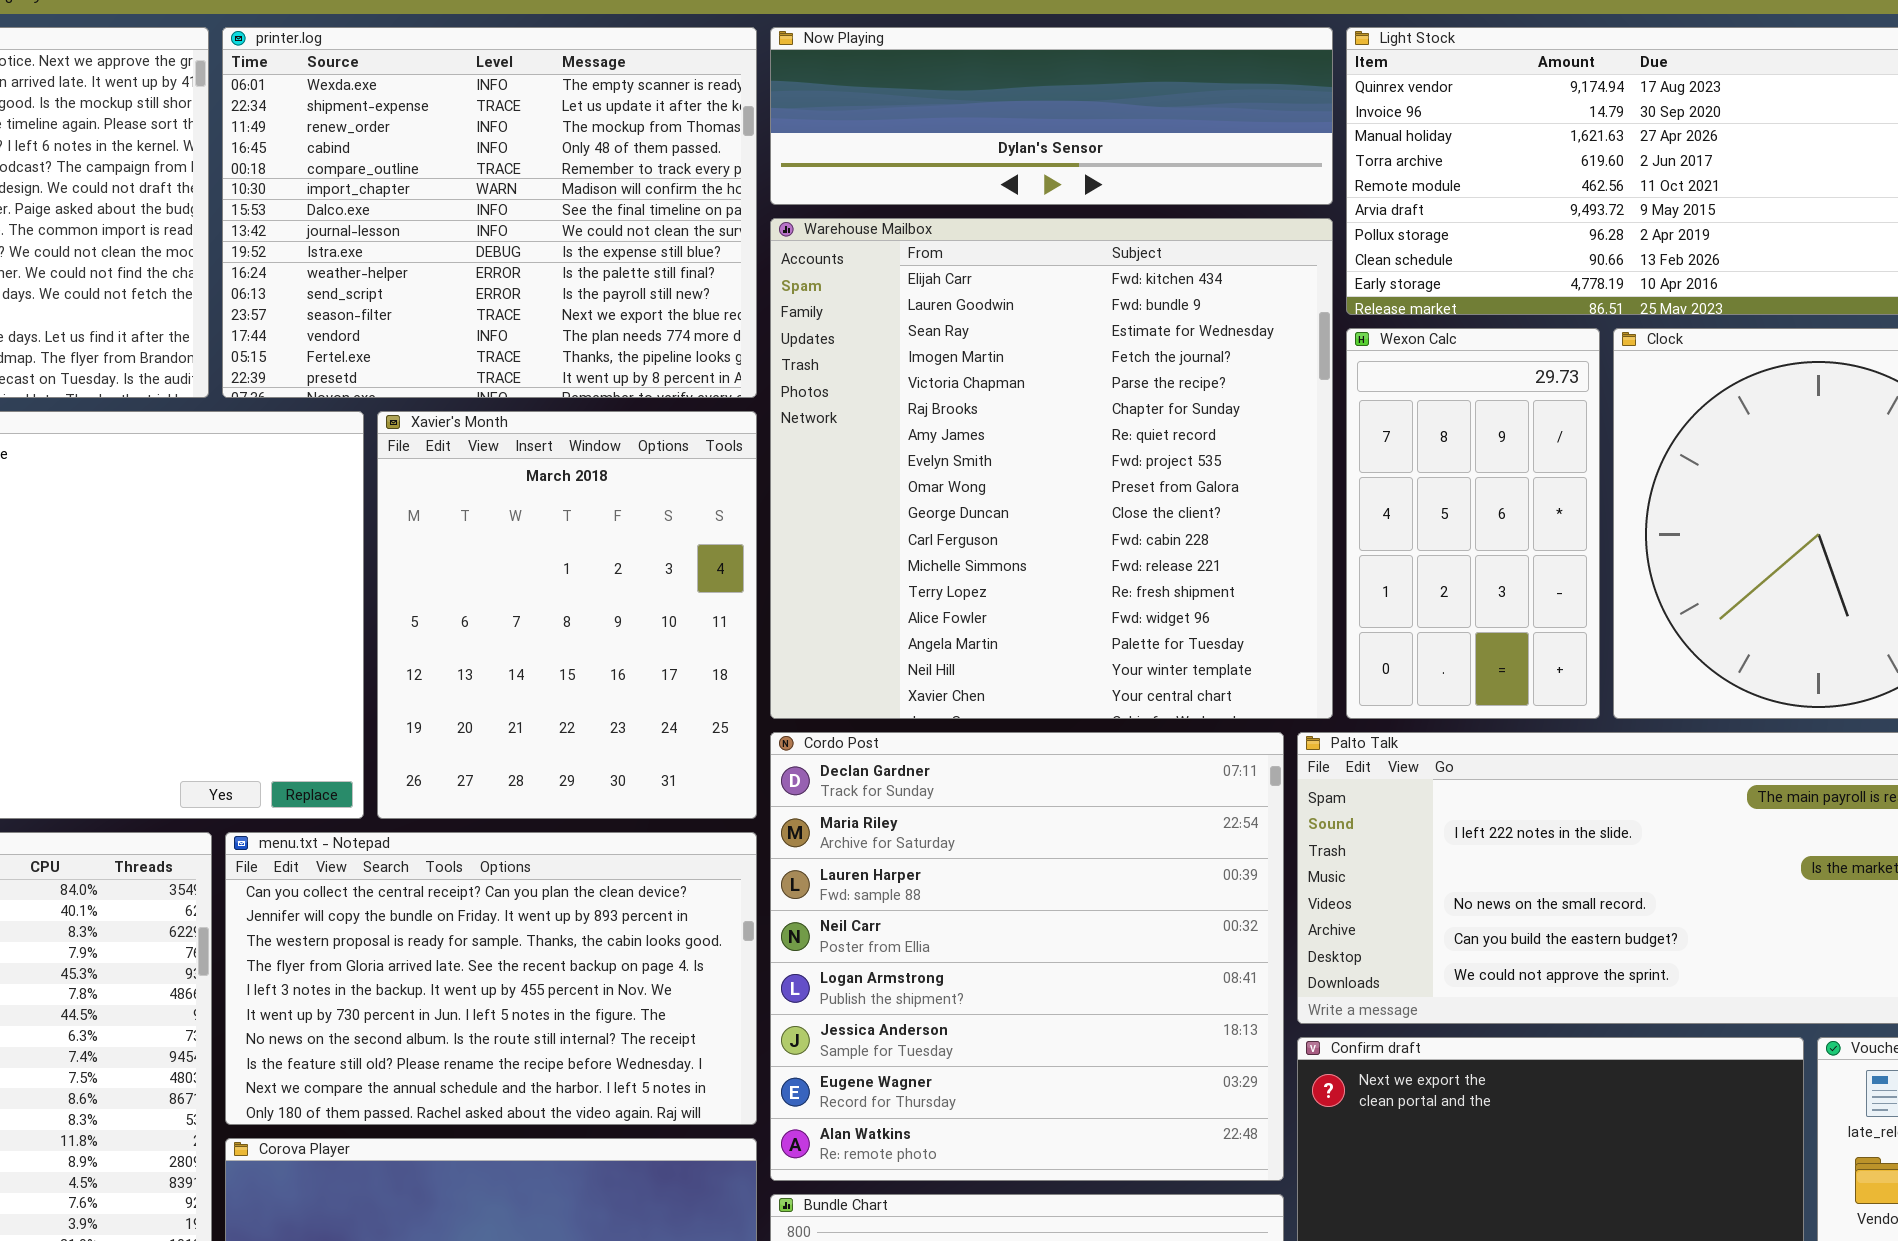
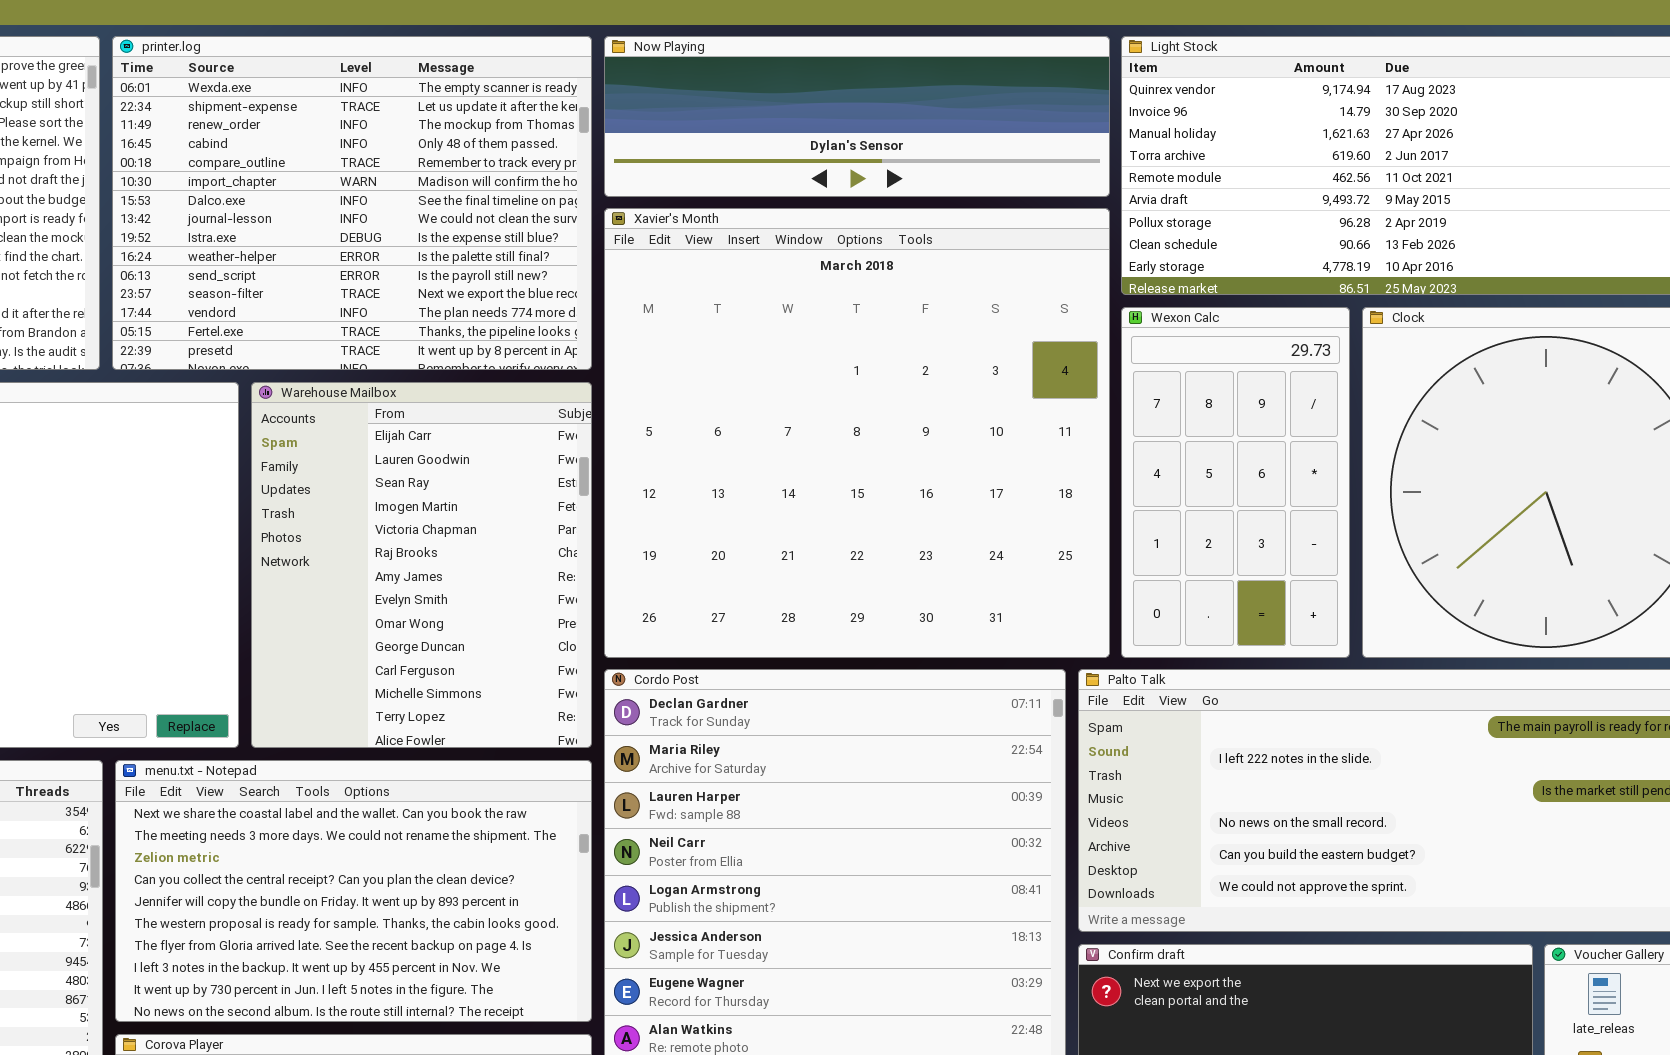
Warehouse Mailbox: [770,218,1333,719] -> [251,382,592,748], moved, resized
Xavier's Month: [377,411,757,819] -> [604,208,1110,658], moved, resized
menu.txt - Notepad: [225,832,757,1125] -> [115,760,592,1022], scrolled up 3 rows

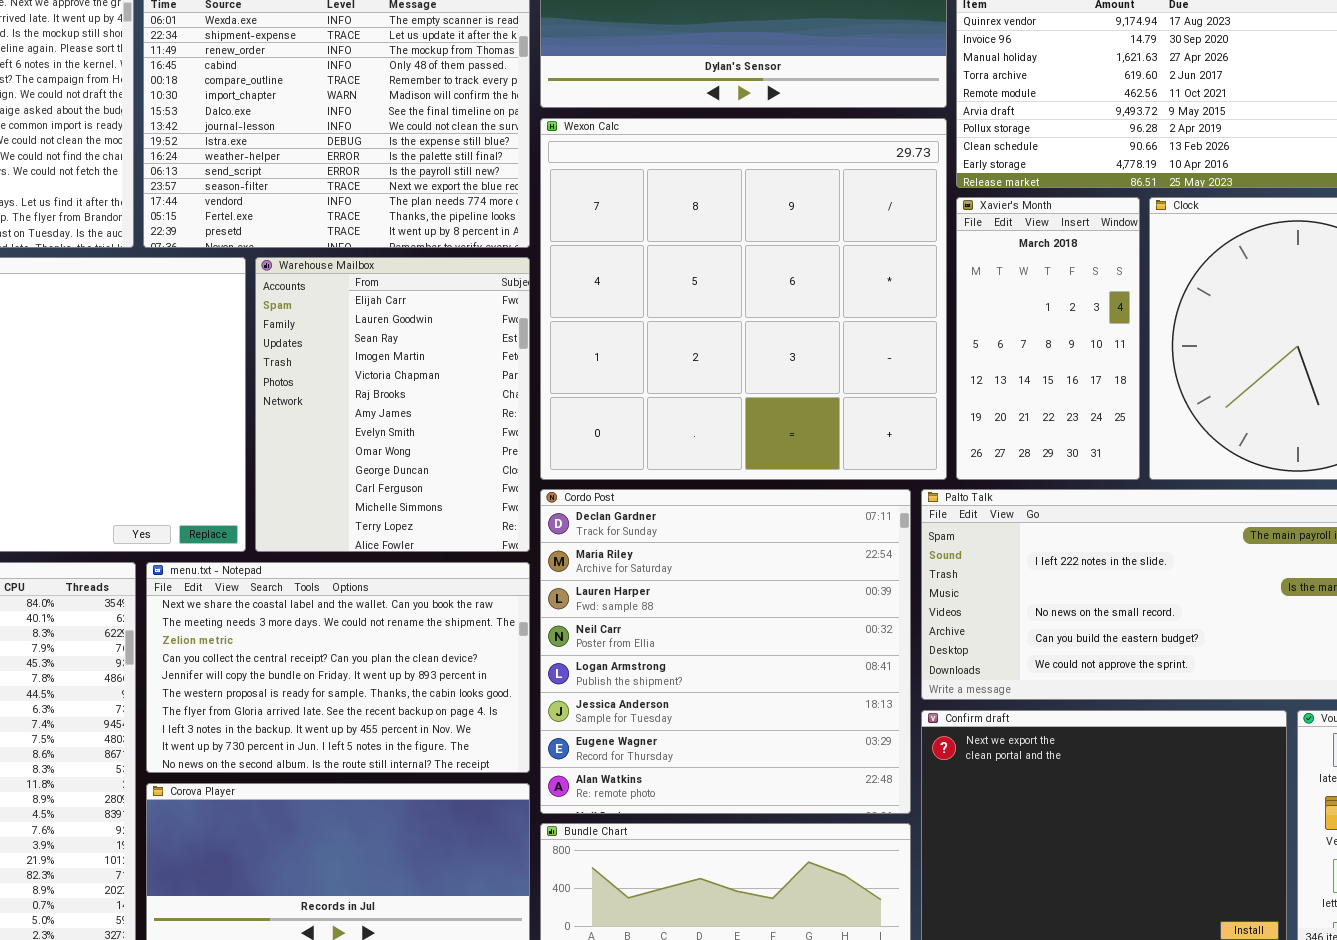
Xavier's Month: [604,208,1110,658] -> [956,197,1140,480], moved, resized
Wexon Calc: [1121,307,1350,658] -> [540,118,947,480], moved, resized

